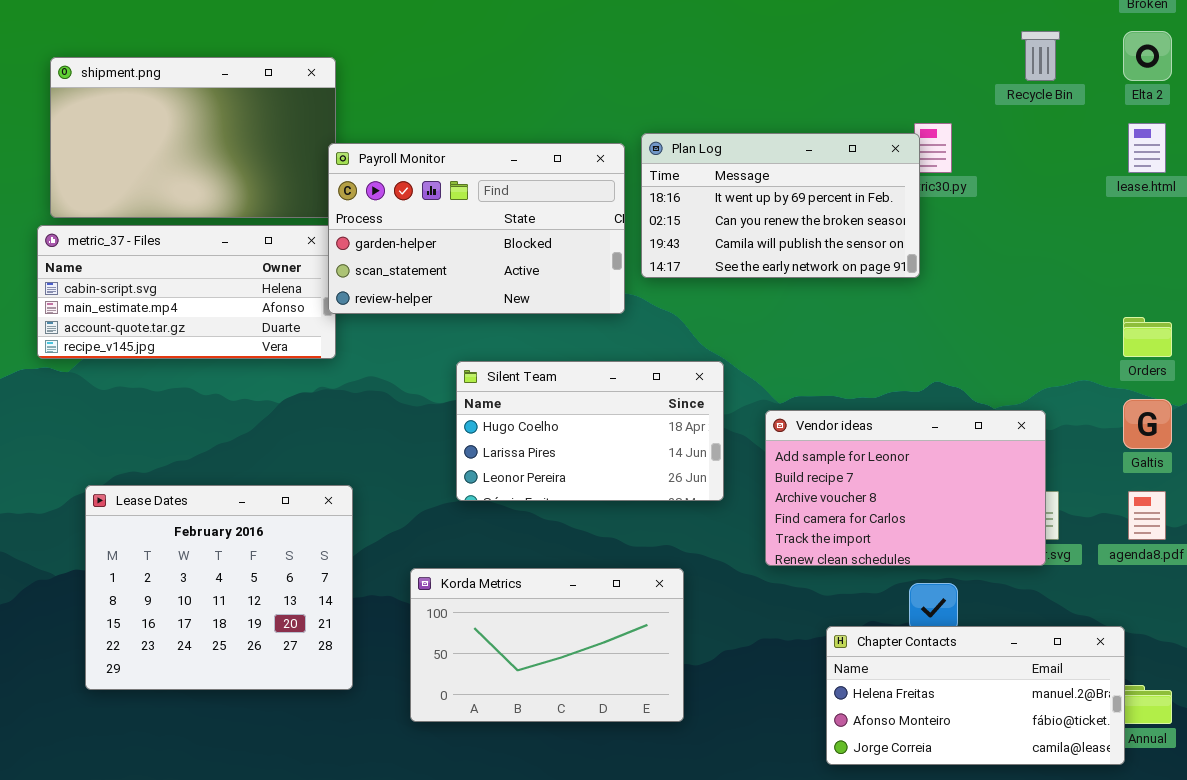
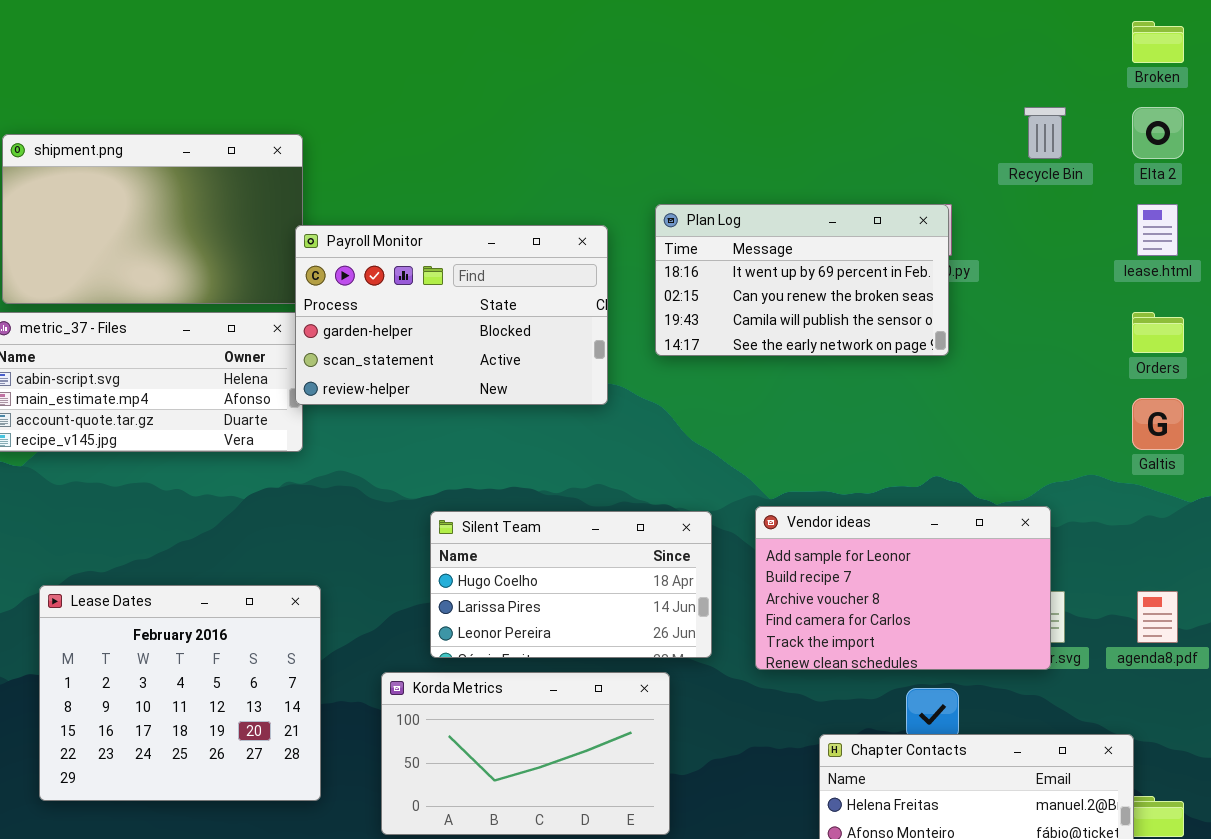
Plan Log: [641,133,920,278] -> [655,204,949,356], moved
Orders: [1123,317,1172,357] -> [1132,312,1184,353], moved
Silent Team: [456,361,724,501] -> [430,511,712,658], moved
Galtis: [1123,399,1172,449] -> [1132,398,1184,450], moved

